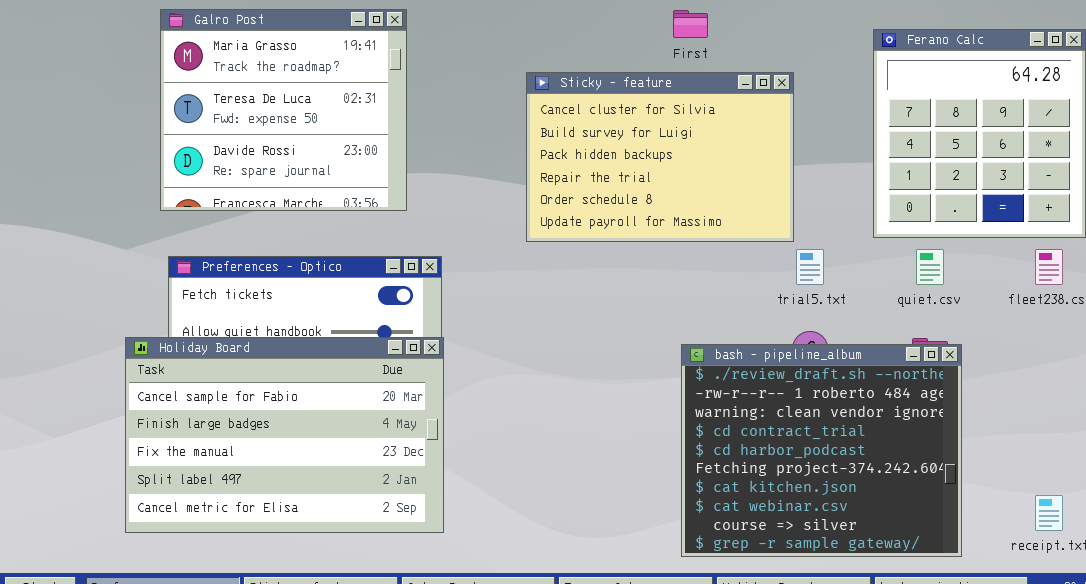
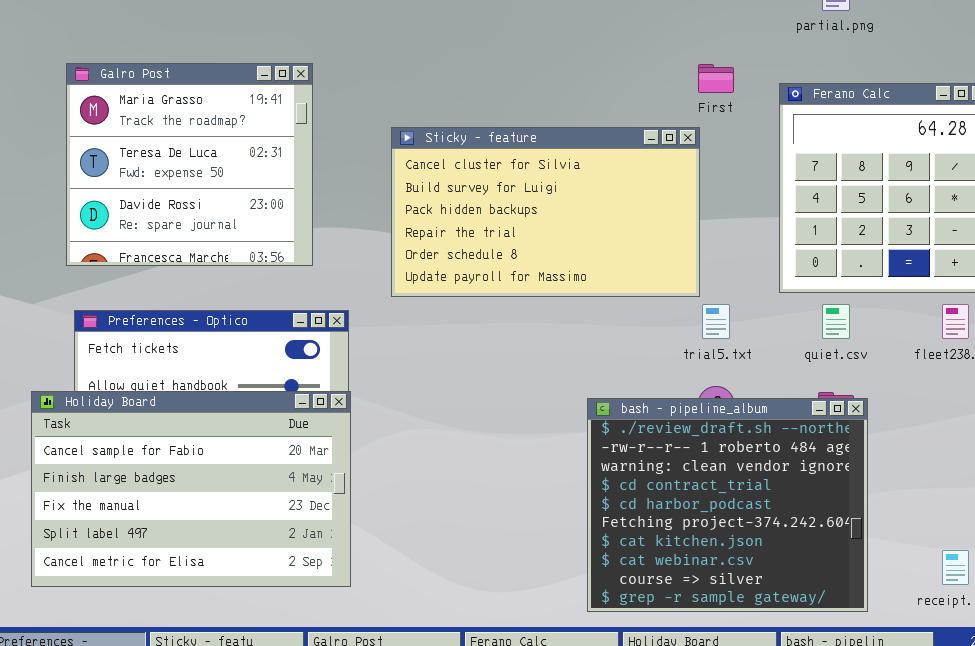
First: [673,10,708,38] -> [698,64,734,93], moved
Sticky - feature: [526,72,794,242] -> [391,127,700,297], resized

